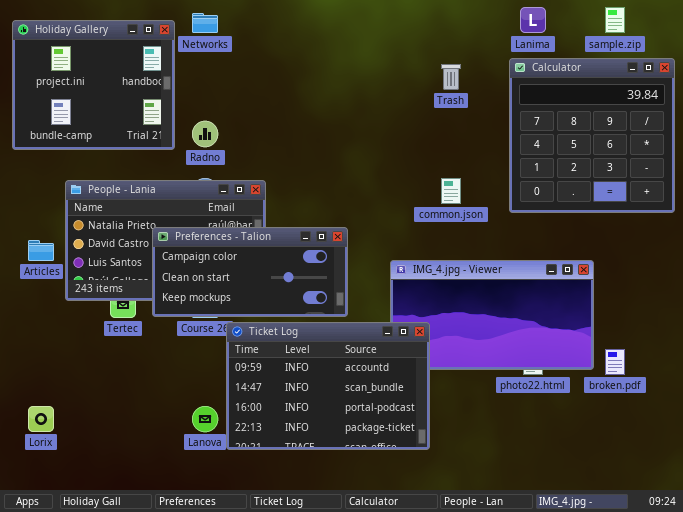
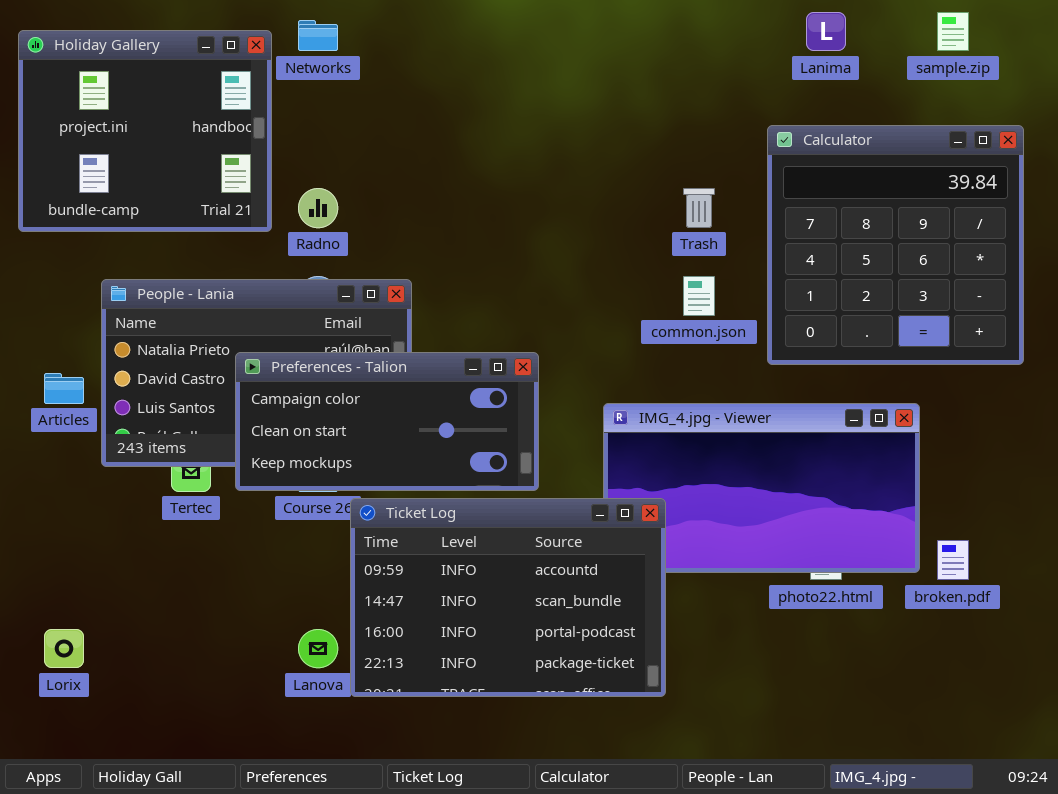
Calculator: [509,58,675,213] -> [767,125,1024,365], moved
Trash: [441,64,461,90] -> [683,188,715,228], moved

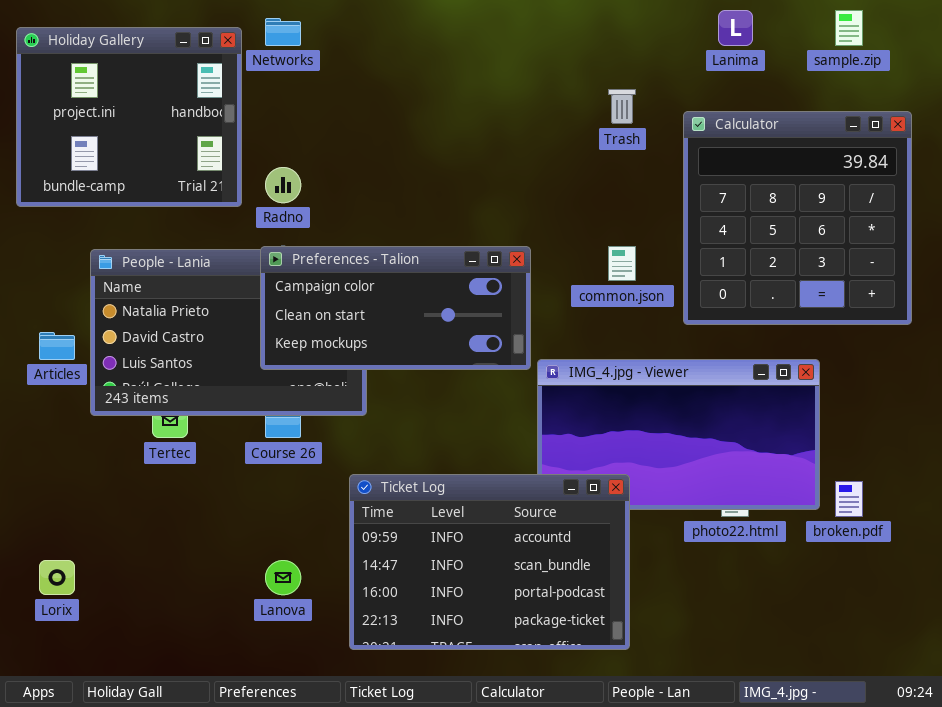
Trash: [683,188,715,228] -> [608,89,636,124], moved
Preferences - Talion: [235,352,539,491] -> [260,246,531,370], moved
Ticket Log: [350,498,666,697] -> [349,474,630,650], moved

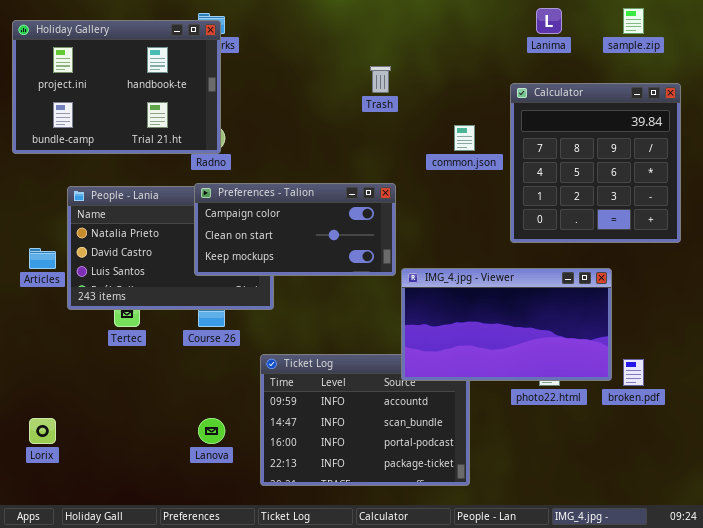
Holiday Gallery: [16,27,242,207] -> [12,20,221,154], resized
Trash: [608,89,636,124] -> [370,66,391,93], moved
common.json: [608,246,636,281] -> [454,125,475,151], moved
IMG_4.jpg - Viewer: [537,359,820,510] -> [401,268,612,381], raised

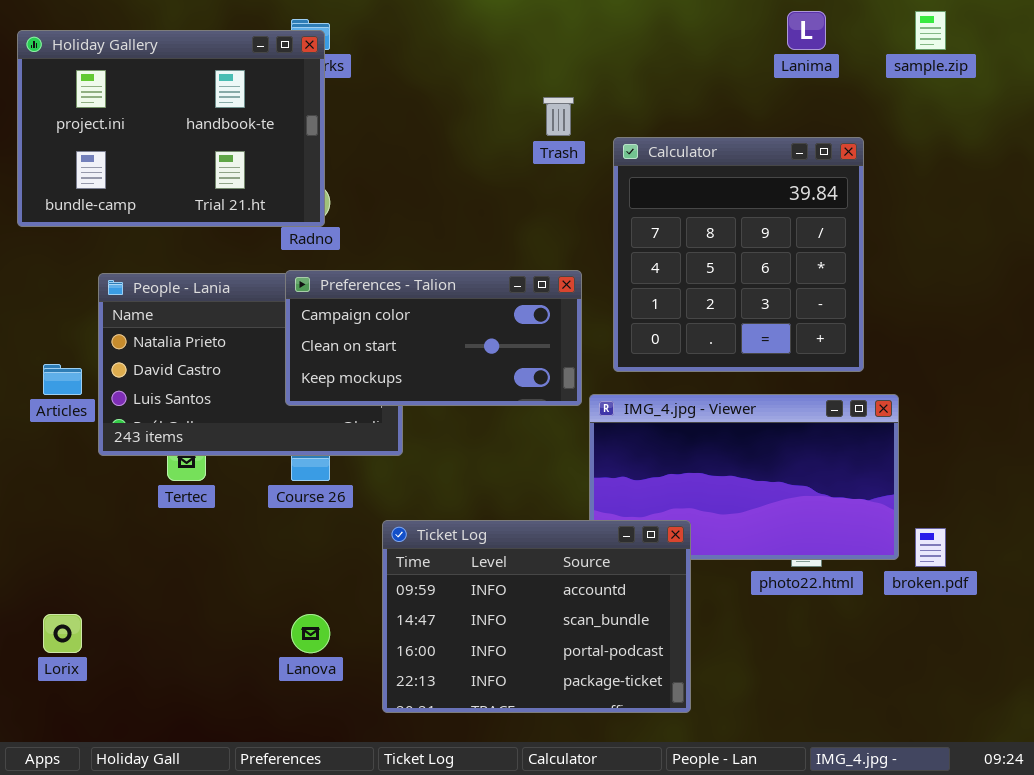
Calculator: [510,83,681,243] -> [613,137,864,372], moved
Ticket Log: [260,354,470,486] -> [382,520,691,713], raised

